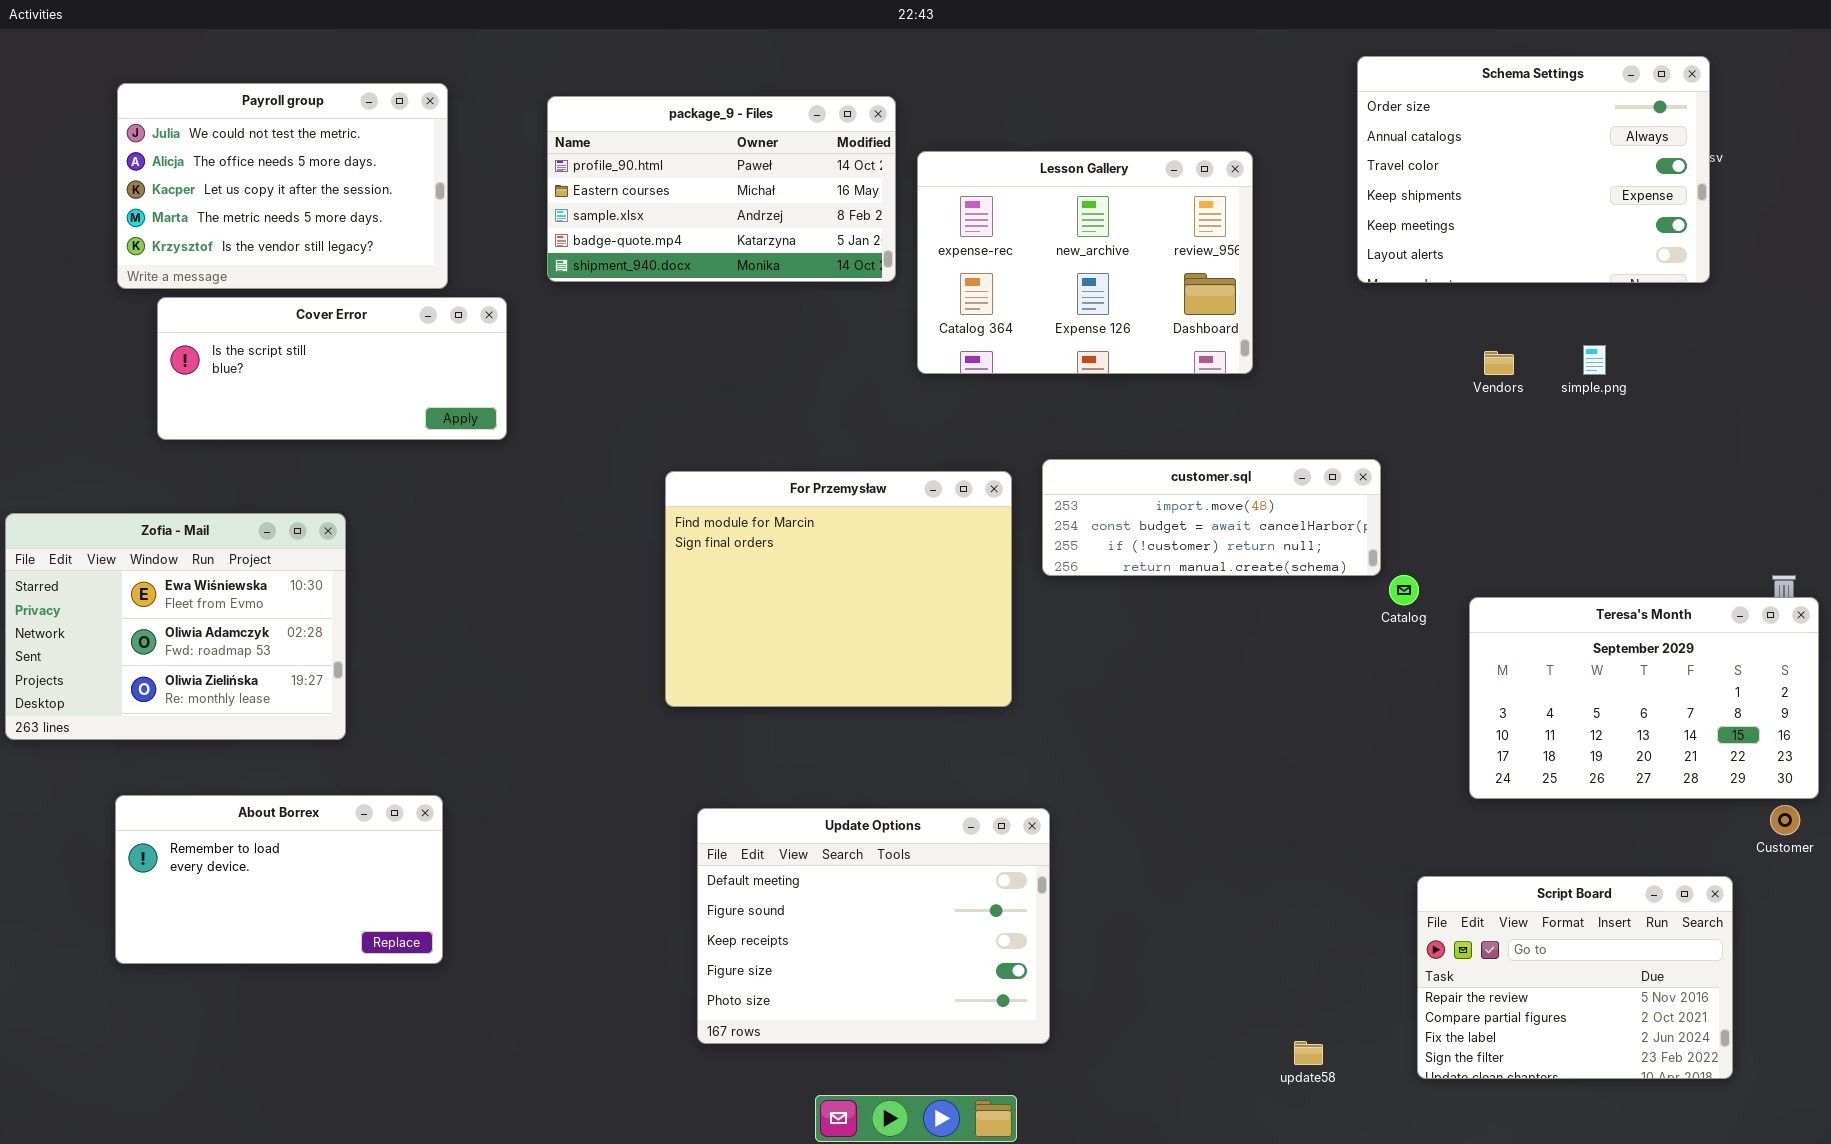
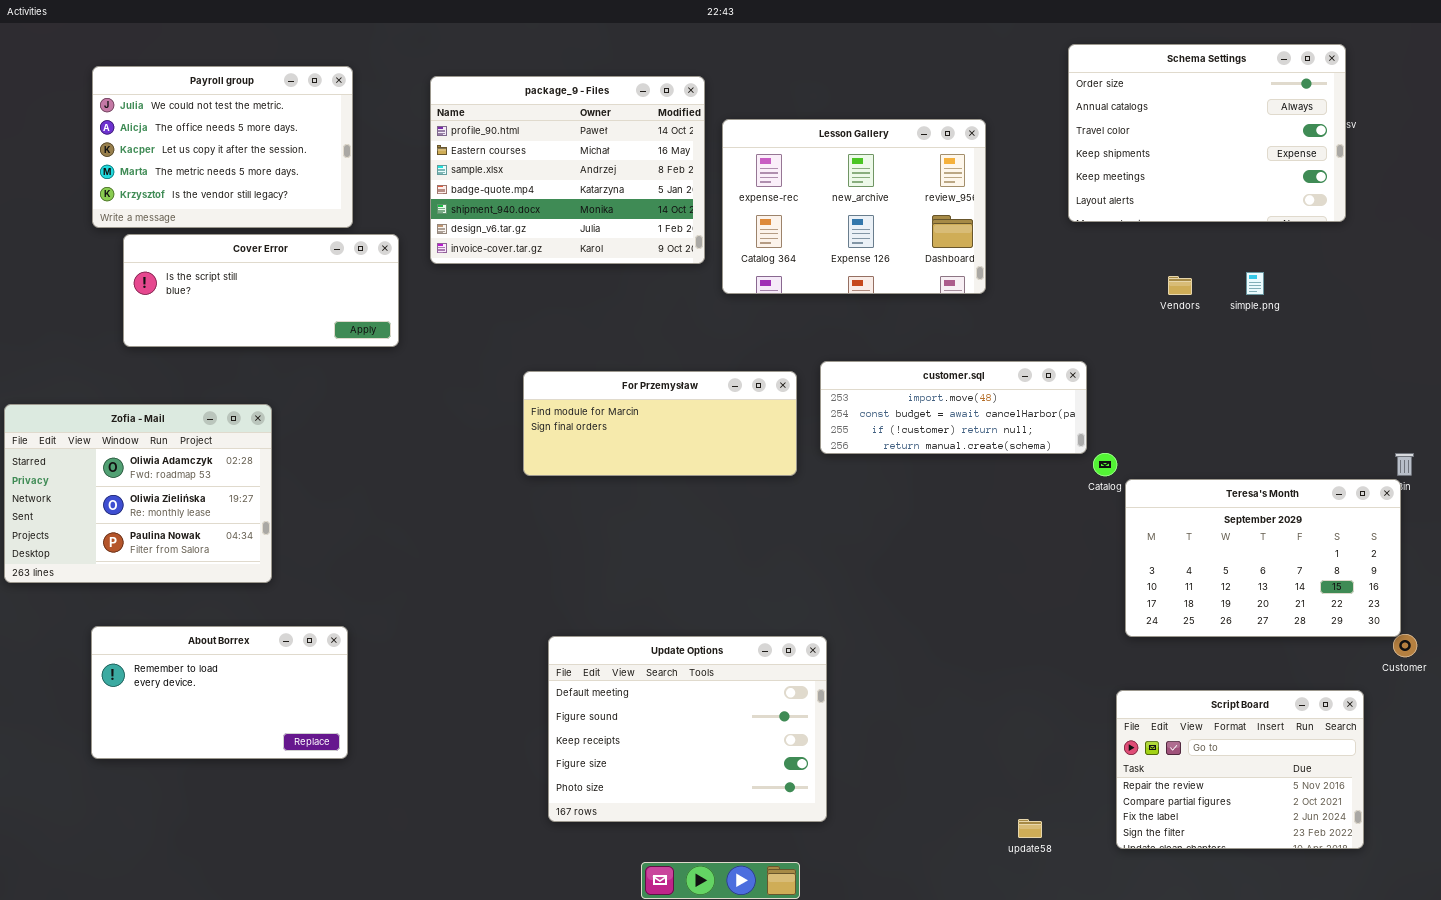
package_9 - Files: [547,96,896,282] -> [430,76,705,264], resized
For Przemysław: [665,471,1012,707] -> [523,371,797,476], resized
Zofia - Mail: [5,513,346,740] -> [4,404,272,583], scrolled down 1 row
Teresa's Month: [1469,597,1819,799] -> [1125,479,1401,637], moved

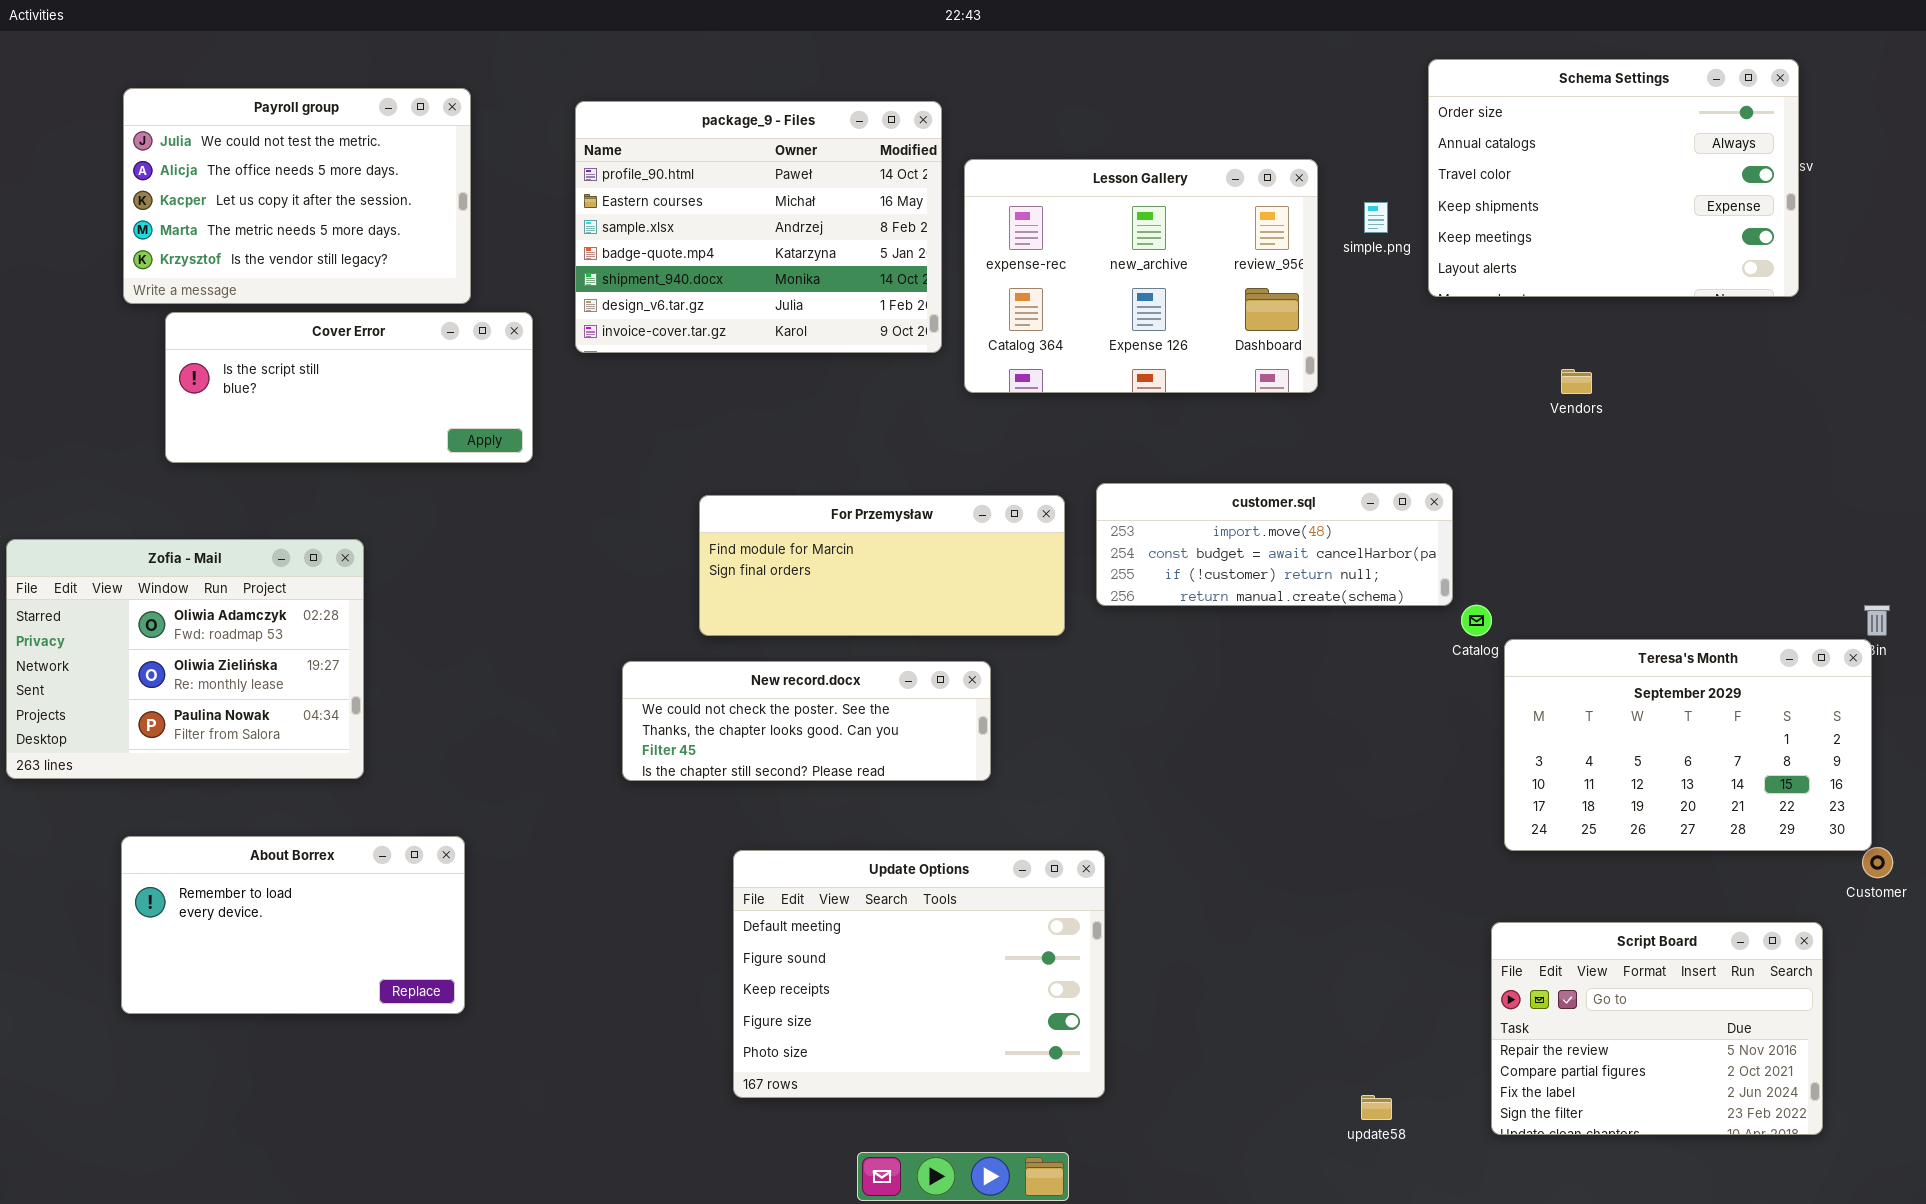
simple.png: [1246,272,1264,295] -> [1364,202,1388,233], moved
New record.docx: none -> [622,661,991,781], opened

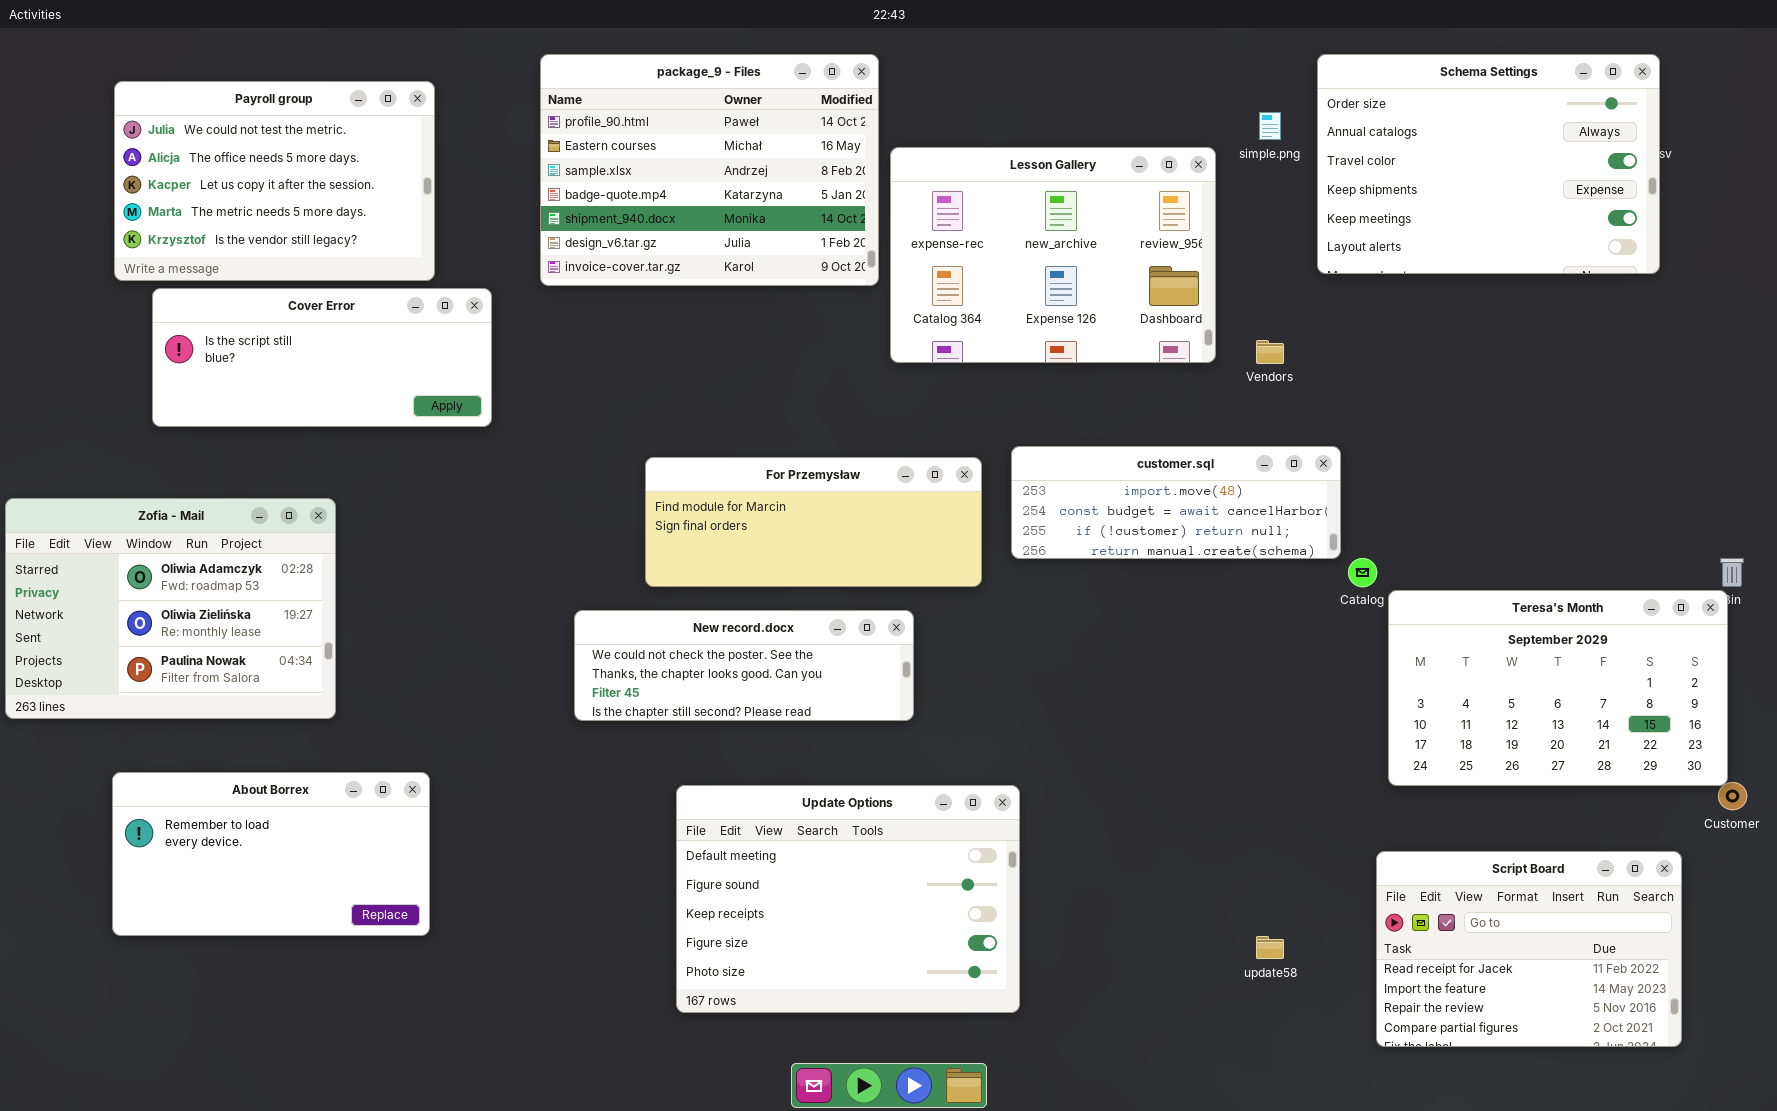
package_9 - Files: [575,101,942,353] -> [540,54,879,286], moved
simple.png: [1364,202,1388,233] -> [1259,112,1281,140], moved
Vendors: [1561,369,1592,394] -> [1256,340,1284,364], moved
Script Board: [1491,922,1823,1135] -> [1376,851,1682,1047], scrolled up 2 rows
update58: [1361,1095,1392,1120] -> [1256,936,1284,959], moved

